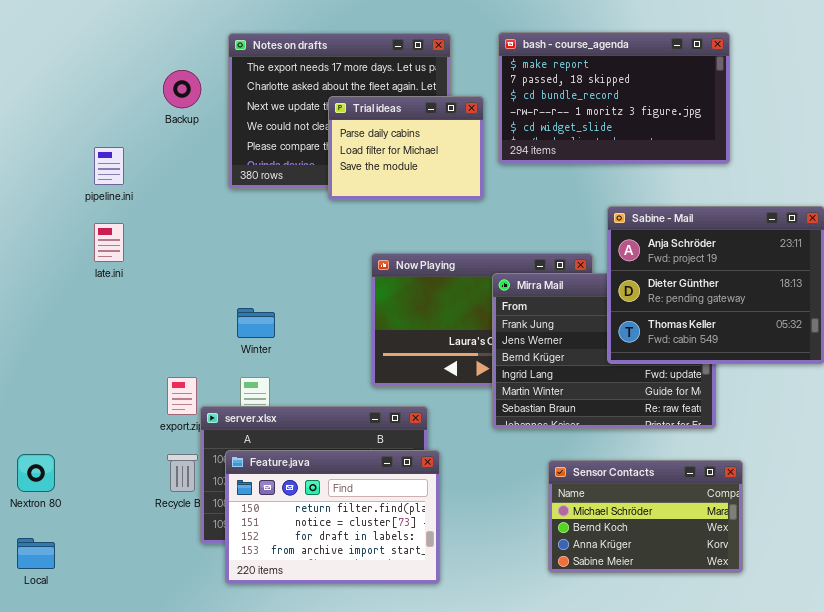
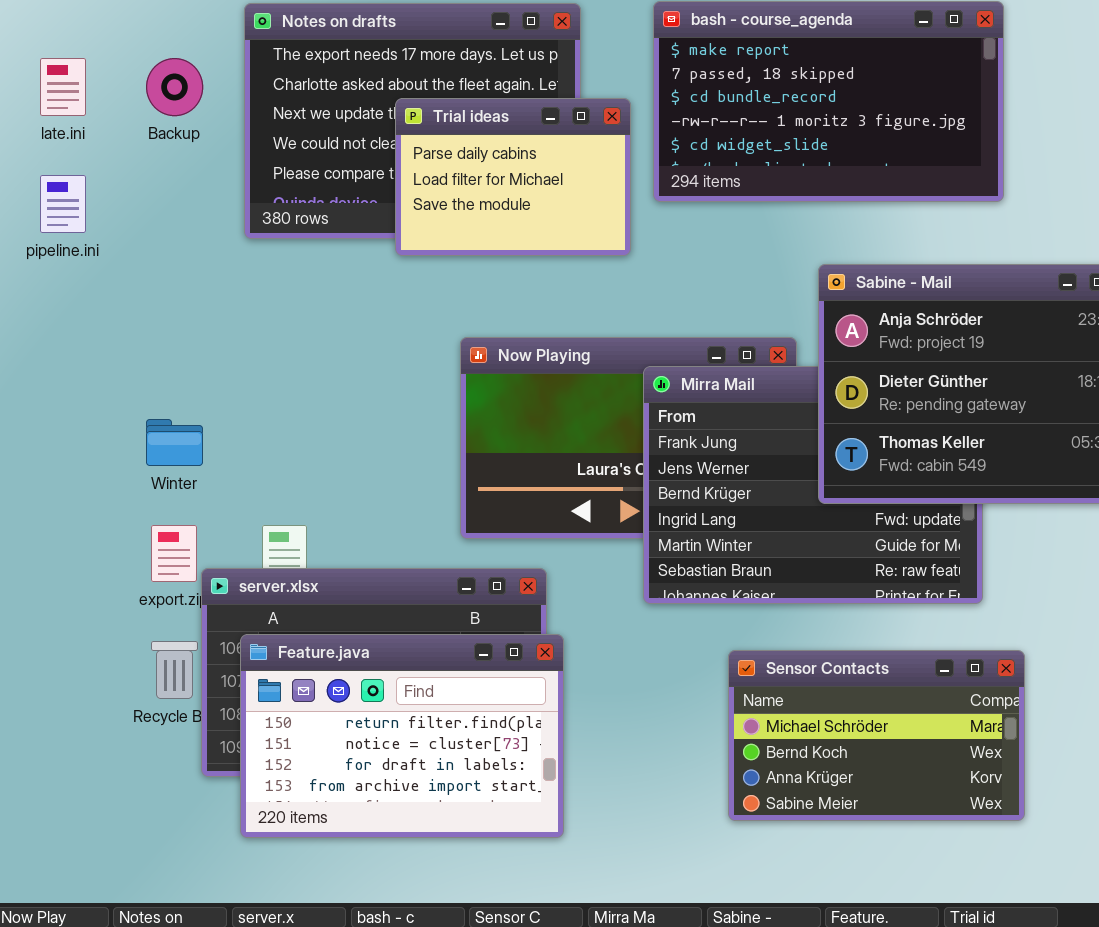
late.ini: [94,223,124,262] -> [40,58,86,116], moved
Winter: [237,308,275,338] -> [146,419,203,466], moved

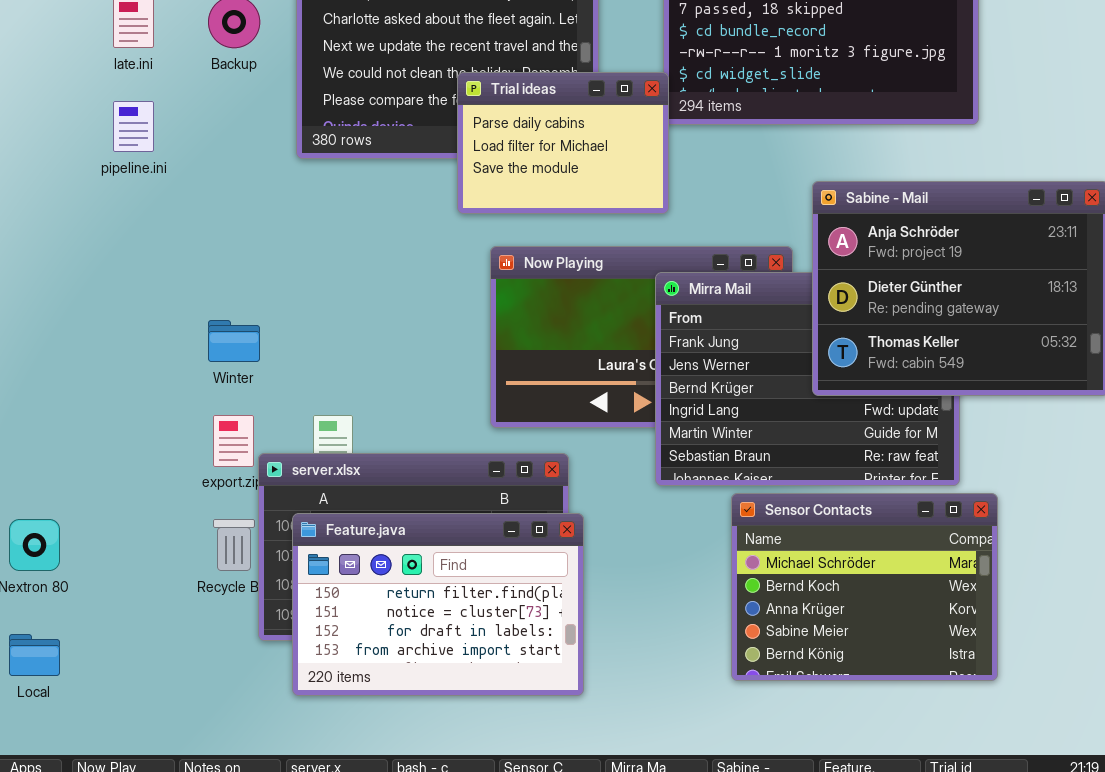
Trial ideas: [395,98,631,256] -> [457,72,669,214], moved
Sensor Contacts: [728,650,1025,821] -> [731,493,998,681], resized

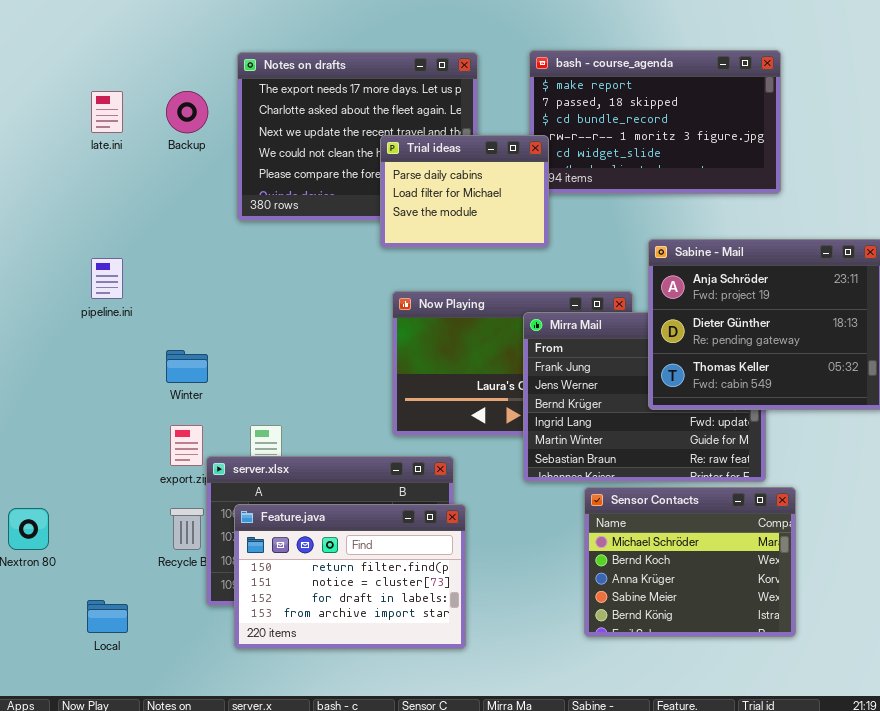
Trial ideas: [457,72,669,214] -> [380,135,549,248], moved
pipeline.ini: [113,101,154,152] -> [91,258,123,299], moved
Local: [9,634,60,676] -> [87,600,128,633], moved

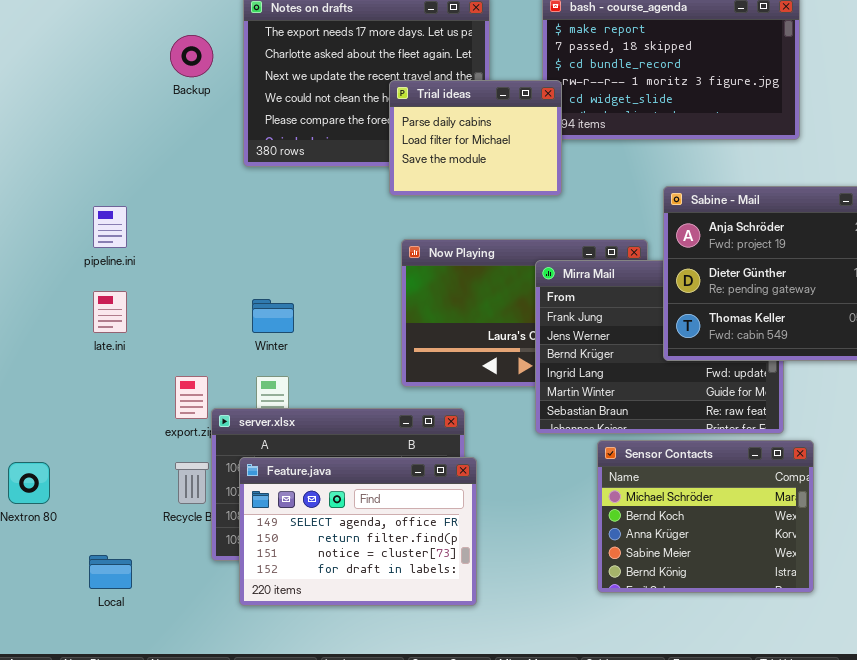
late.ini: [91,91,123,133] -> [93,291,127,333], moved
Winter: [166,350,208,383] -> [252,299,294,333], moved
Feature.java: [234,504,466,649] -> [239,457,477,606], scrolled up 1 row

